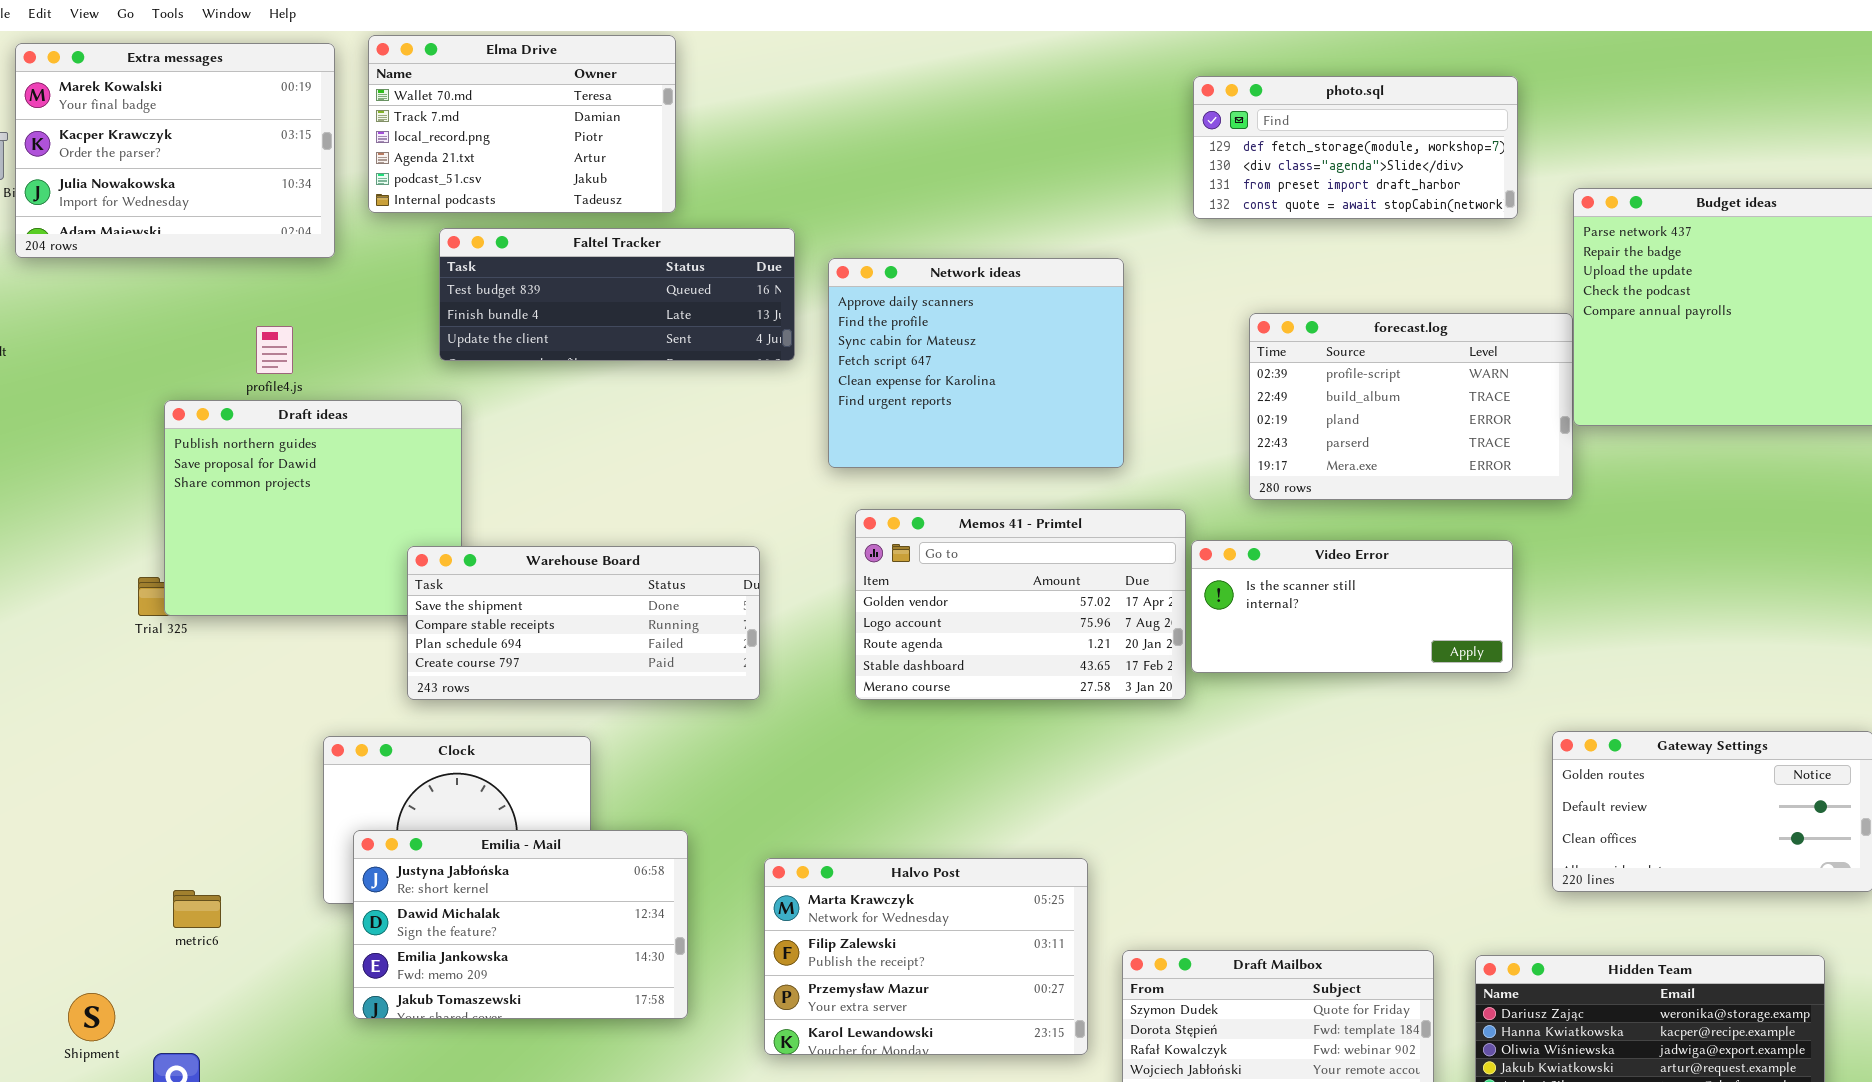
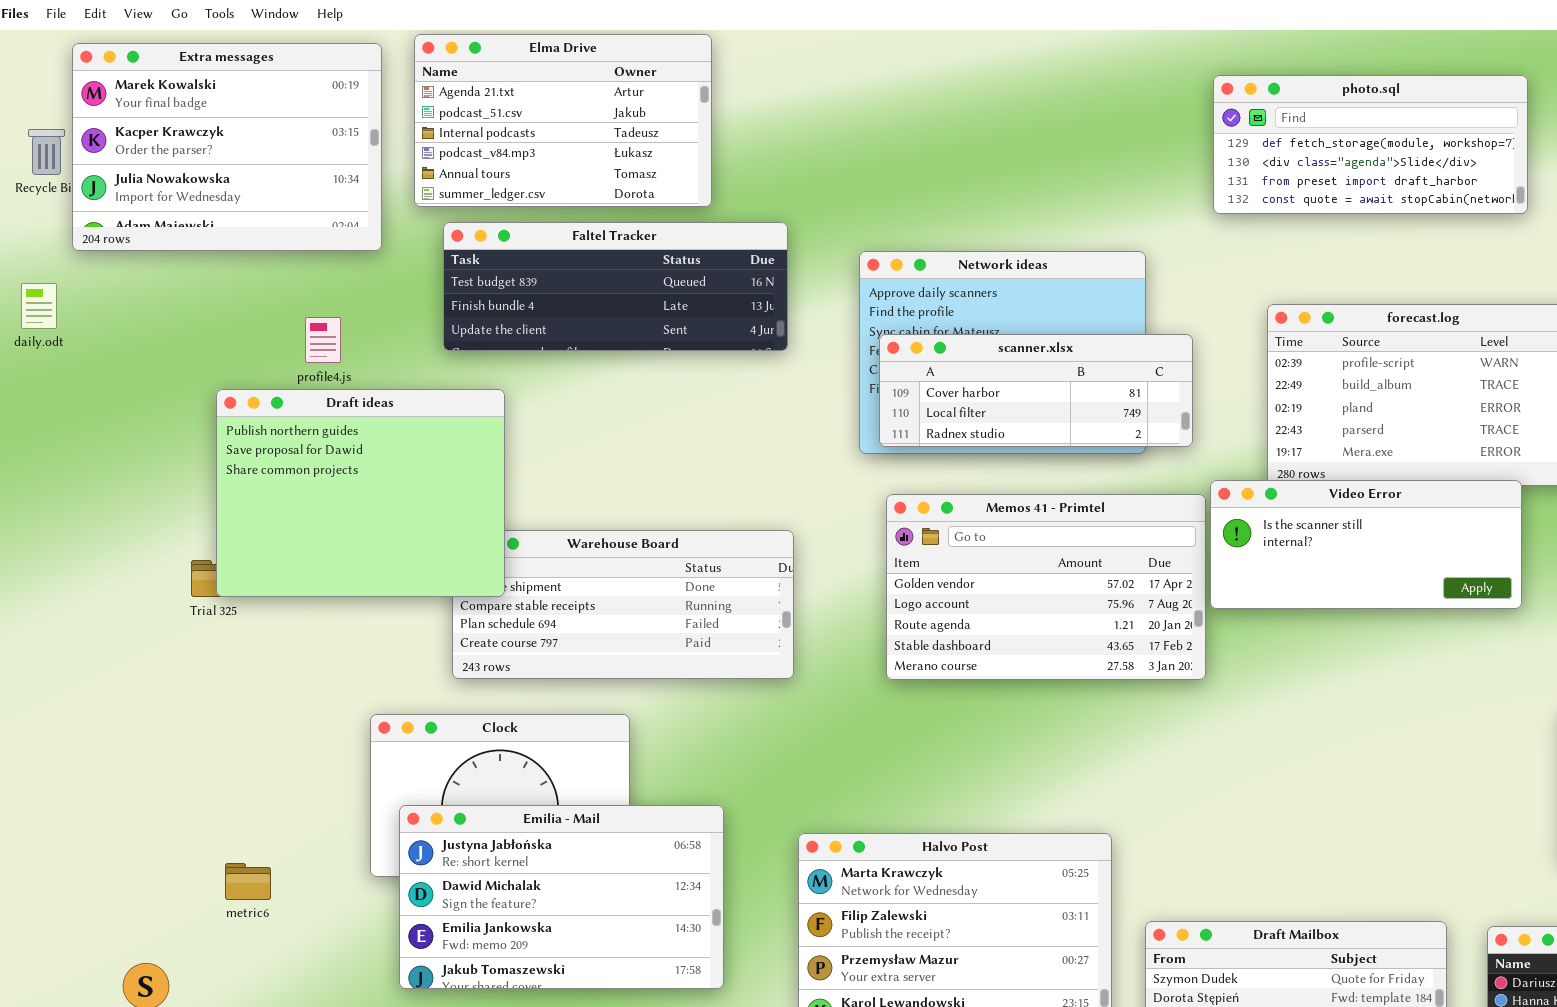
Elma Drive: [368,35,676,213] -> [414,34,712,207], scrolled down 3 rows
Faltel Tracker: [439,228,795,361] -> [443,222,788,351], moved
scanner.xlsx: none -> [879,334,1193,447], opened
Draft ideas: [164,400,462,616] -> [216,389,505,597], raised
Video Error: [1191,540,1513,673] -> [1210,480,1522,609], moved

